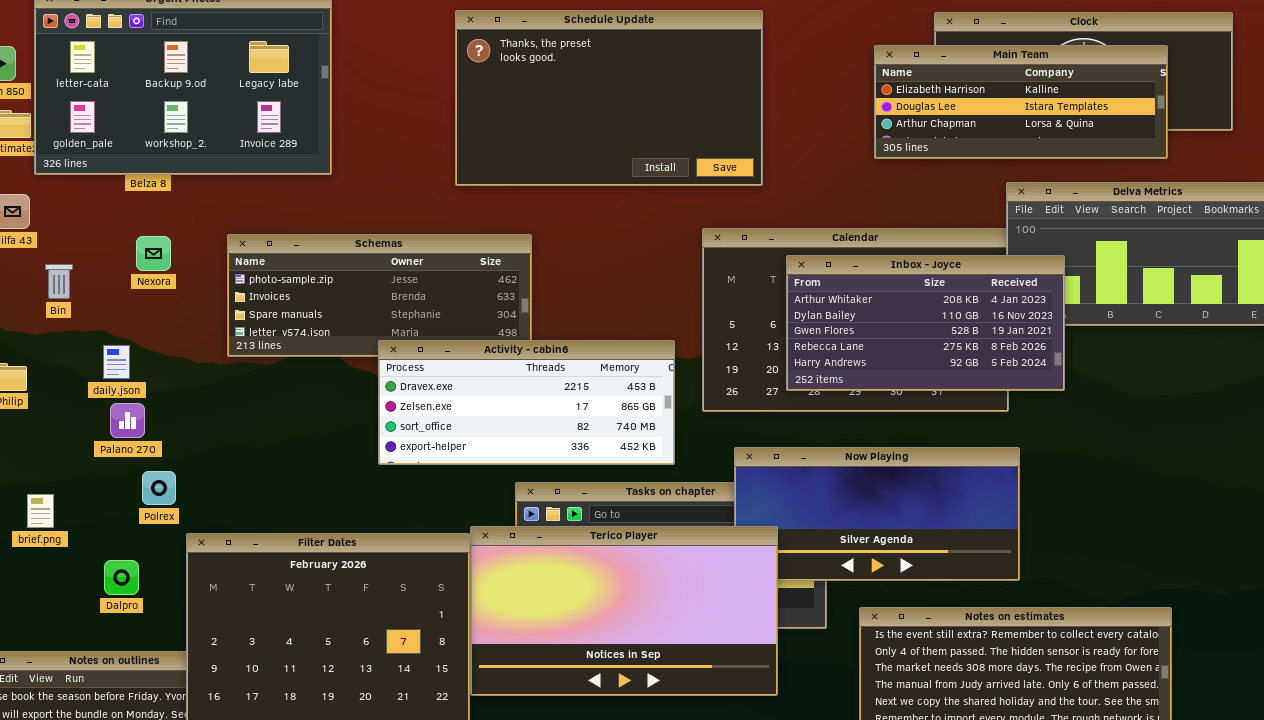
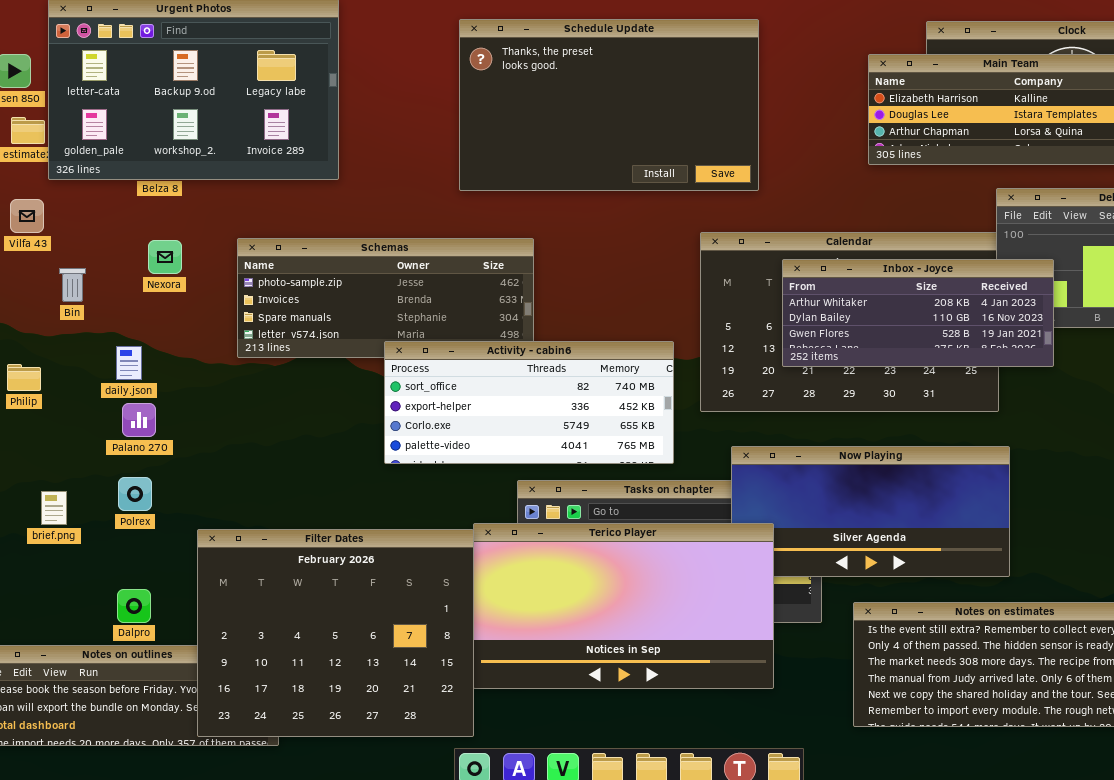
Inbox - Joyce: [786,255,1065,391] -> [782,259,1054,367], resized
Activity - cabin6: [378,340,675,465] -> [384,341,674,464], scrolled down 2 rows
Polrex: [142,471,176,505] -> [118,477,152,511], moved
Dalpro: [104,560,139,595] -> [117,589,151,623], moved

